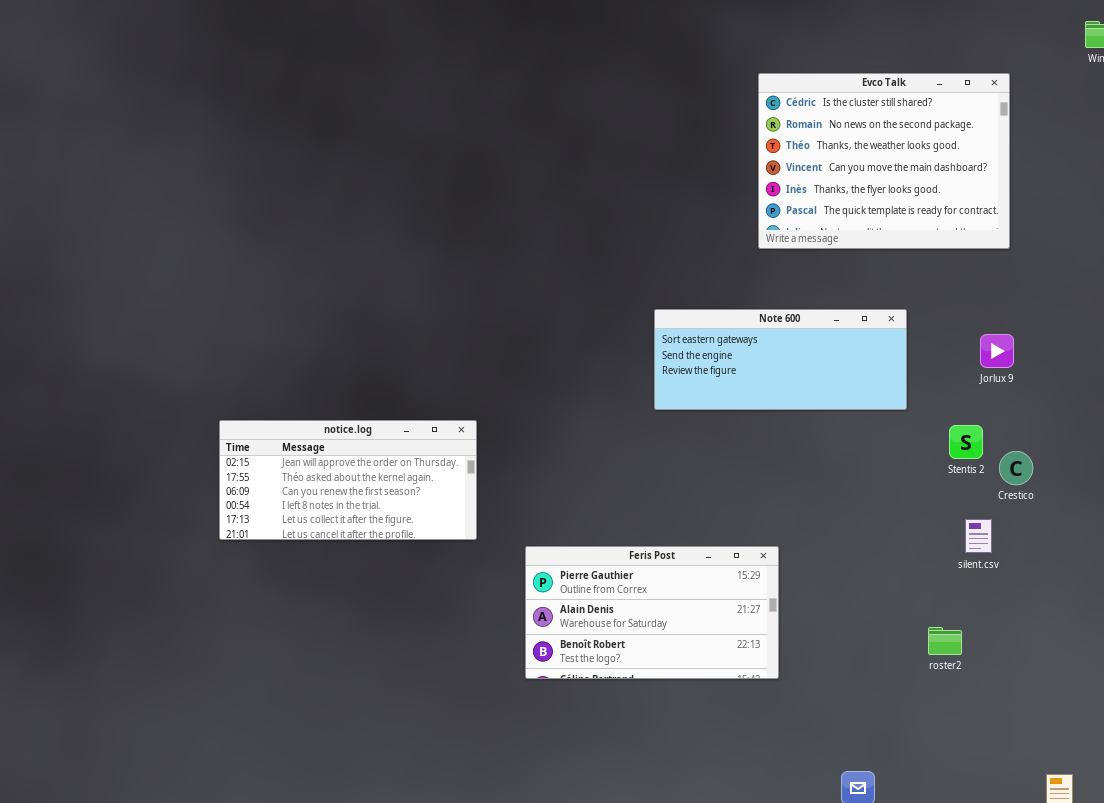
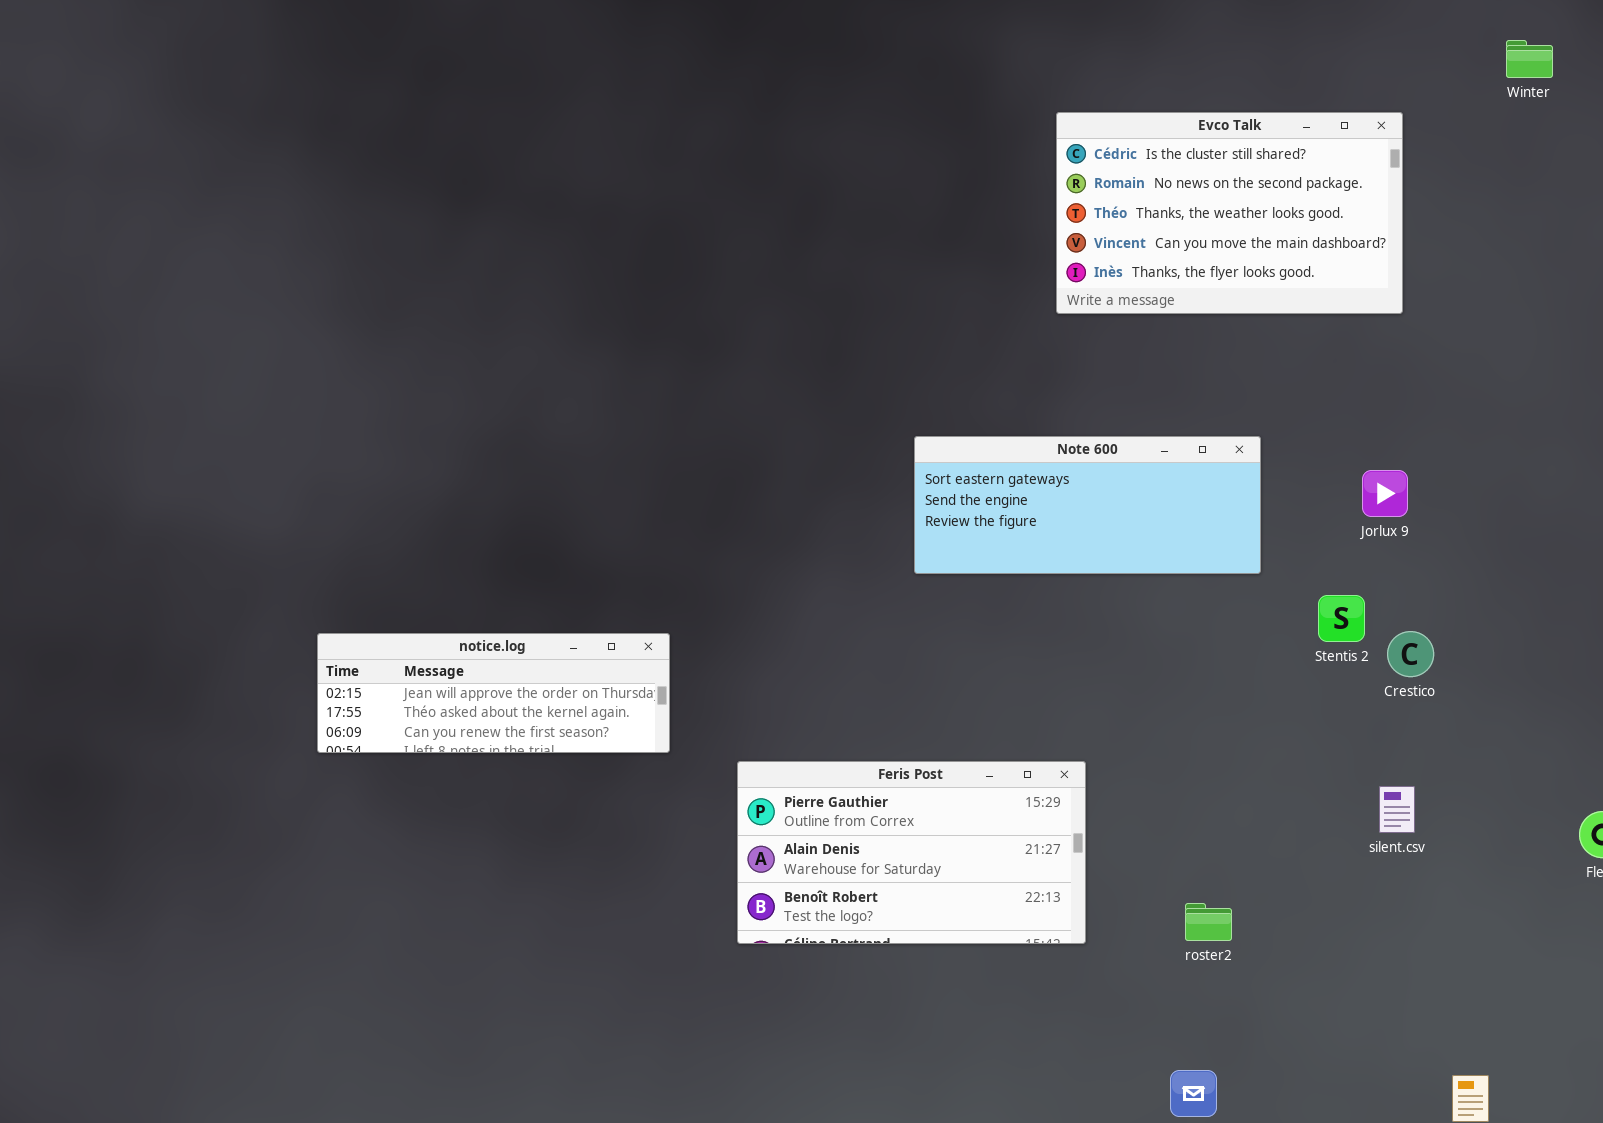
Evco Talk: [758,73,1010,249] -> [1056,112,1403,314], resized
notice.log: [219,420,477,540] -> [317,633,670,753], resized
silent.csv: [965,519,992,553] -> [1379,786,1415,833], moved
roster2: [928,627,962,655] -> [1185,903,1232,941], moved

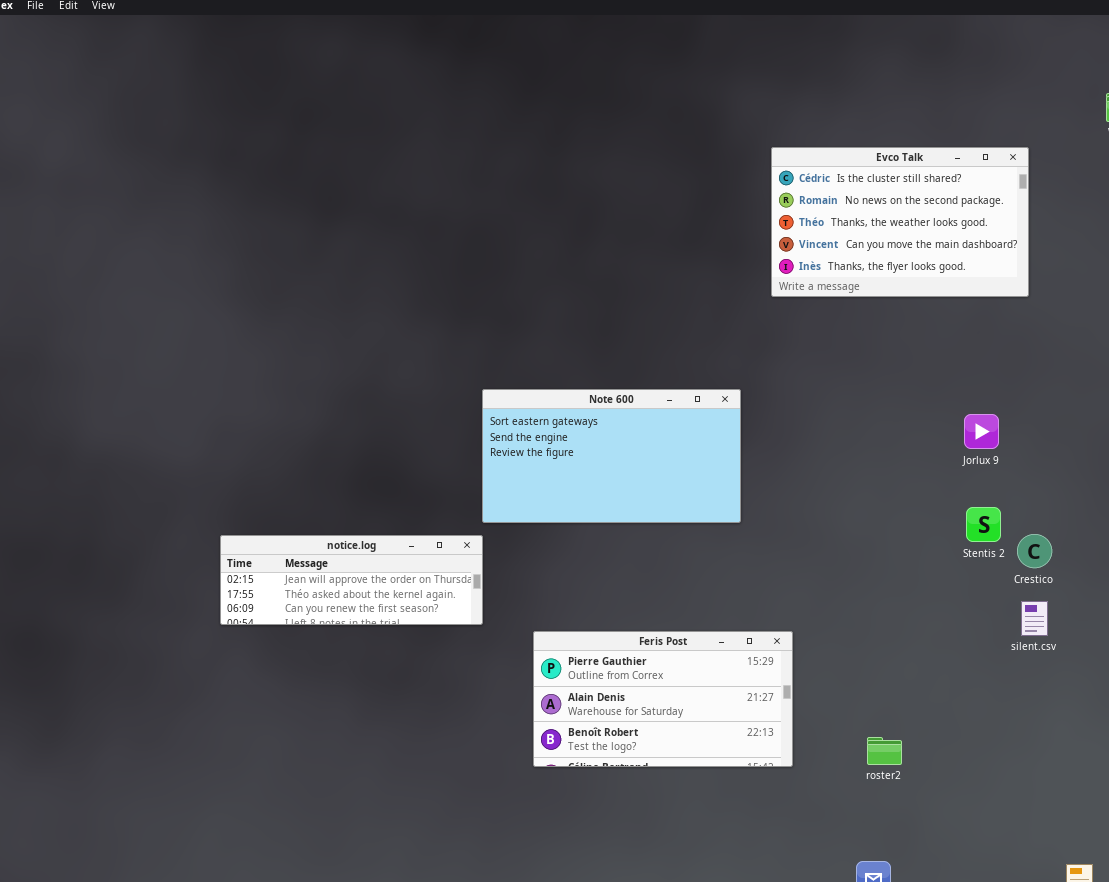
Note 600: [914,436,1261,574] -> [482,389,741,523], moved, resized
Jorlux 9: [1362,470,1408,517] -> [964,414,999,449], moved
silent.csv: [1379,786,1415,833] -> [1021,601,1048,636], moved

